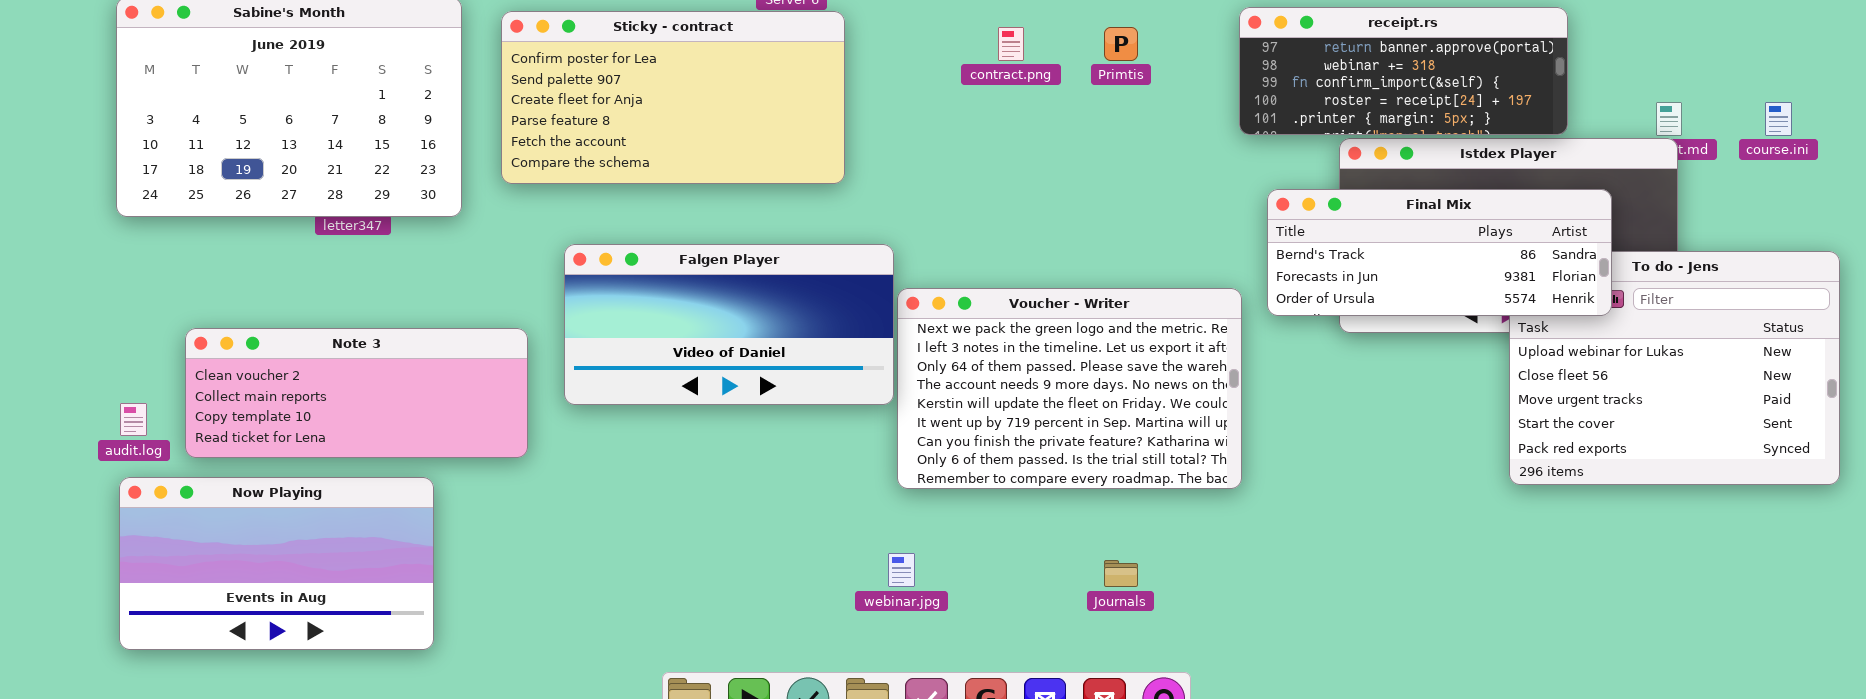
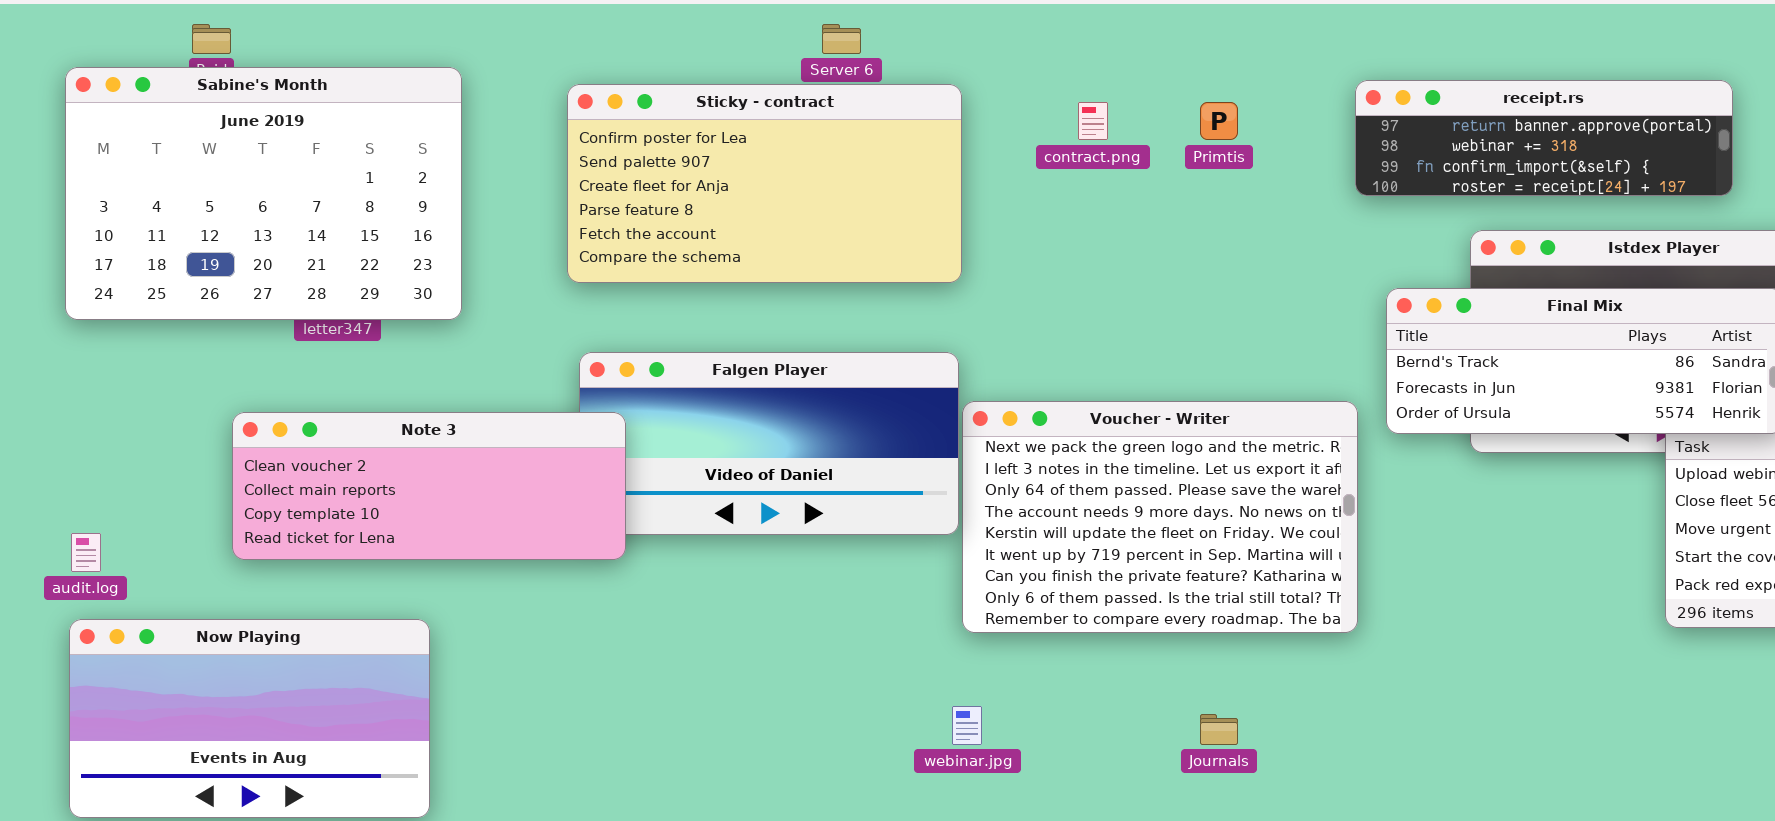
receipt.rs: [1239,7,1568,135] -> [1355,80,1733,196], resized
Sticky - contract: [501,11,845,184] -> [567,84,962,283], moved
Note 3: [185,328,528,458] -> [232,412,626,560], moved

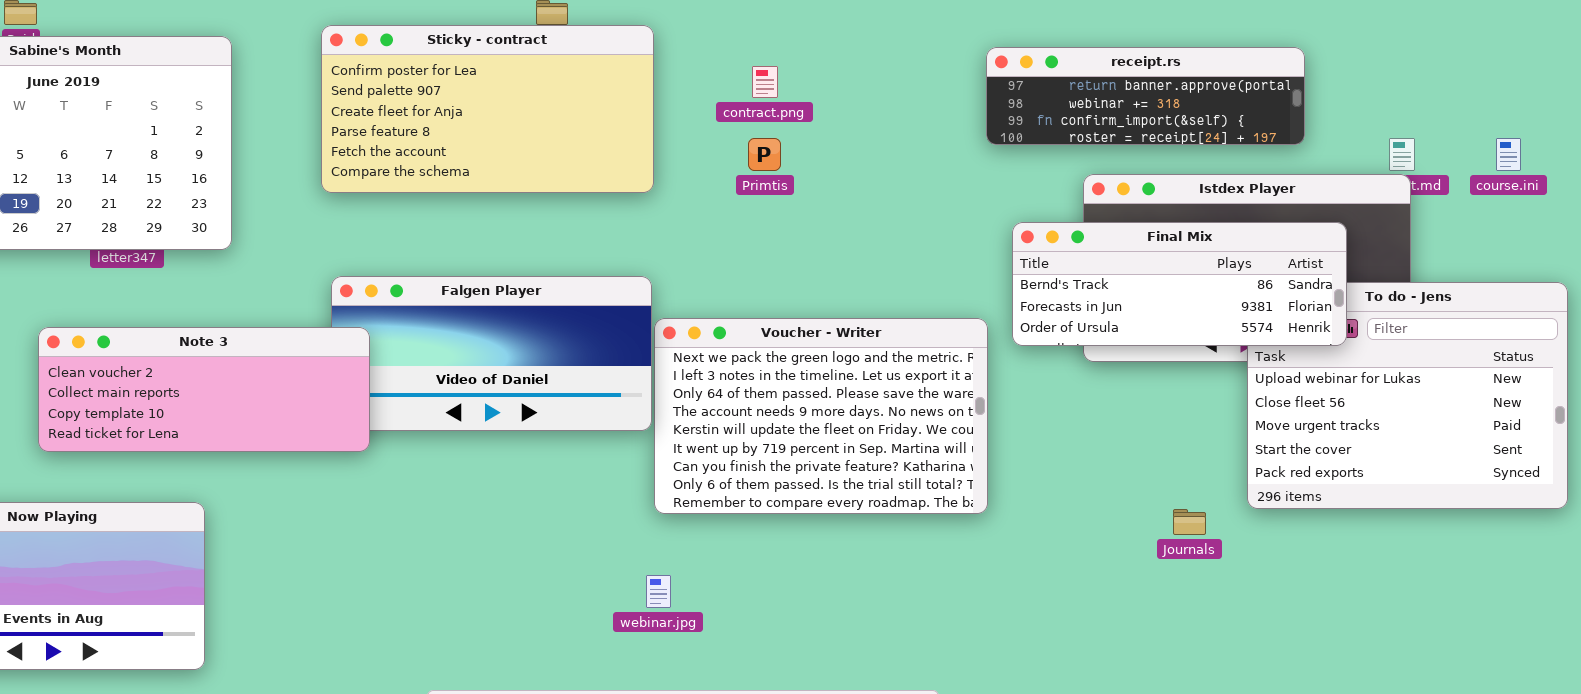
Sticky - contract: [567,84,962,283] -> [321,25,654,193], moved
Primtis: [1200,102,1238,140] -> [748,138,781,171], moved
Journals: [1200,714,1238,745] -> [1173,509,1206,535], moved

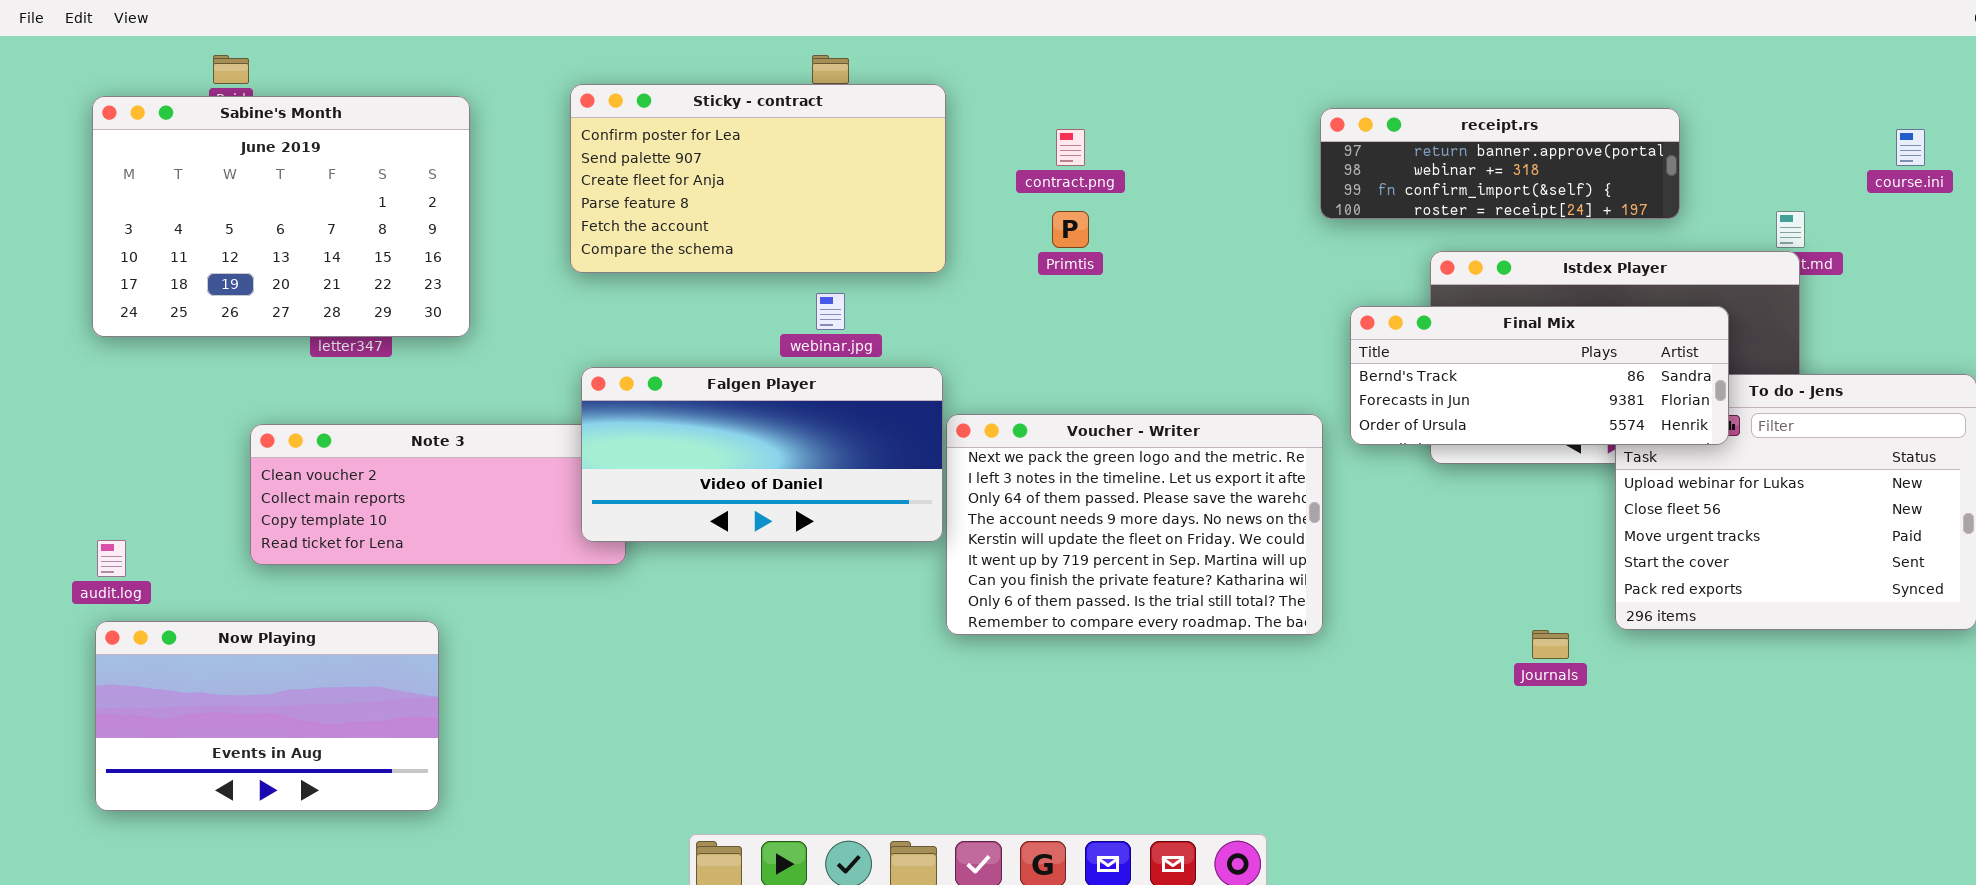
course.ini: [1496,138,1521,171] -> [1896,129,1925,166], moved
Falgen Player: [331,276,652,431] -> [581,367,943,542], raised
webinar.jpg: [646,575,671,608] -> [816,293,845,330], moved

